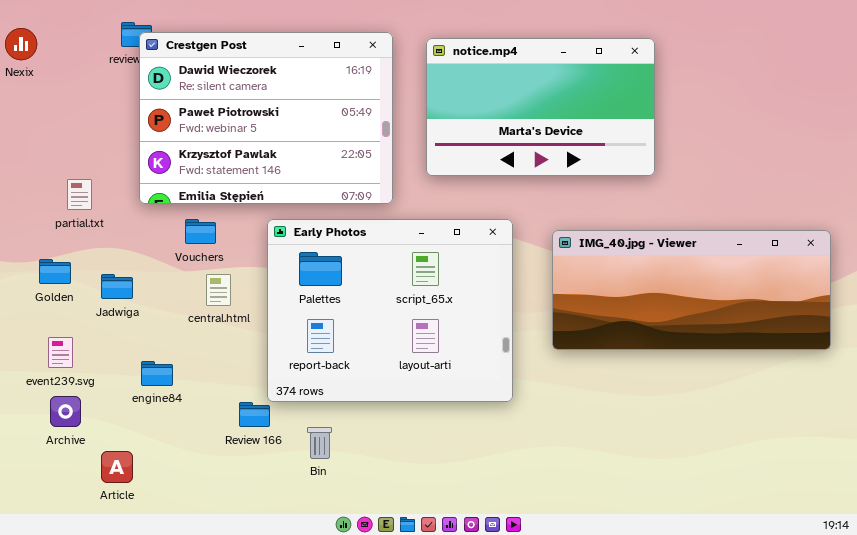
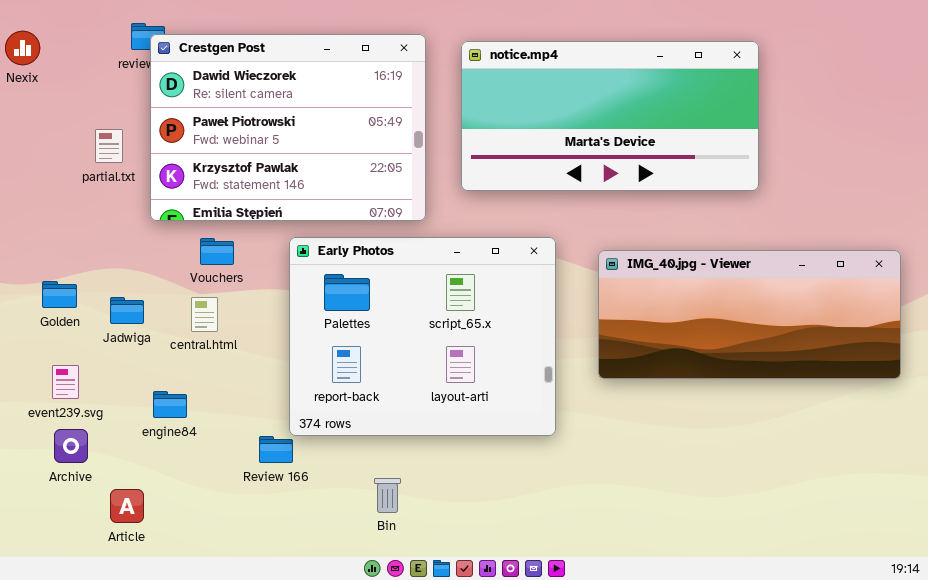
notice.mp4: [426,38,655,176] -> [461,41,759,191], resized
partial.txt: [67,179,92,210] -> [95,129,123,163], moved
central.html: [206,274,231,306] -> [191,297,218,332], moved
Bin: [307,427,332,459] -> [374,478,401,513], moved

